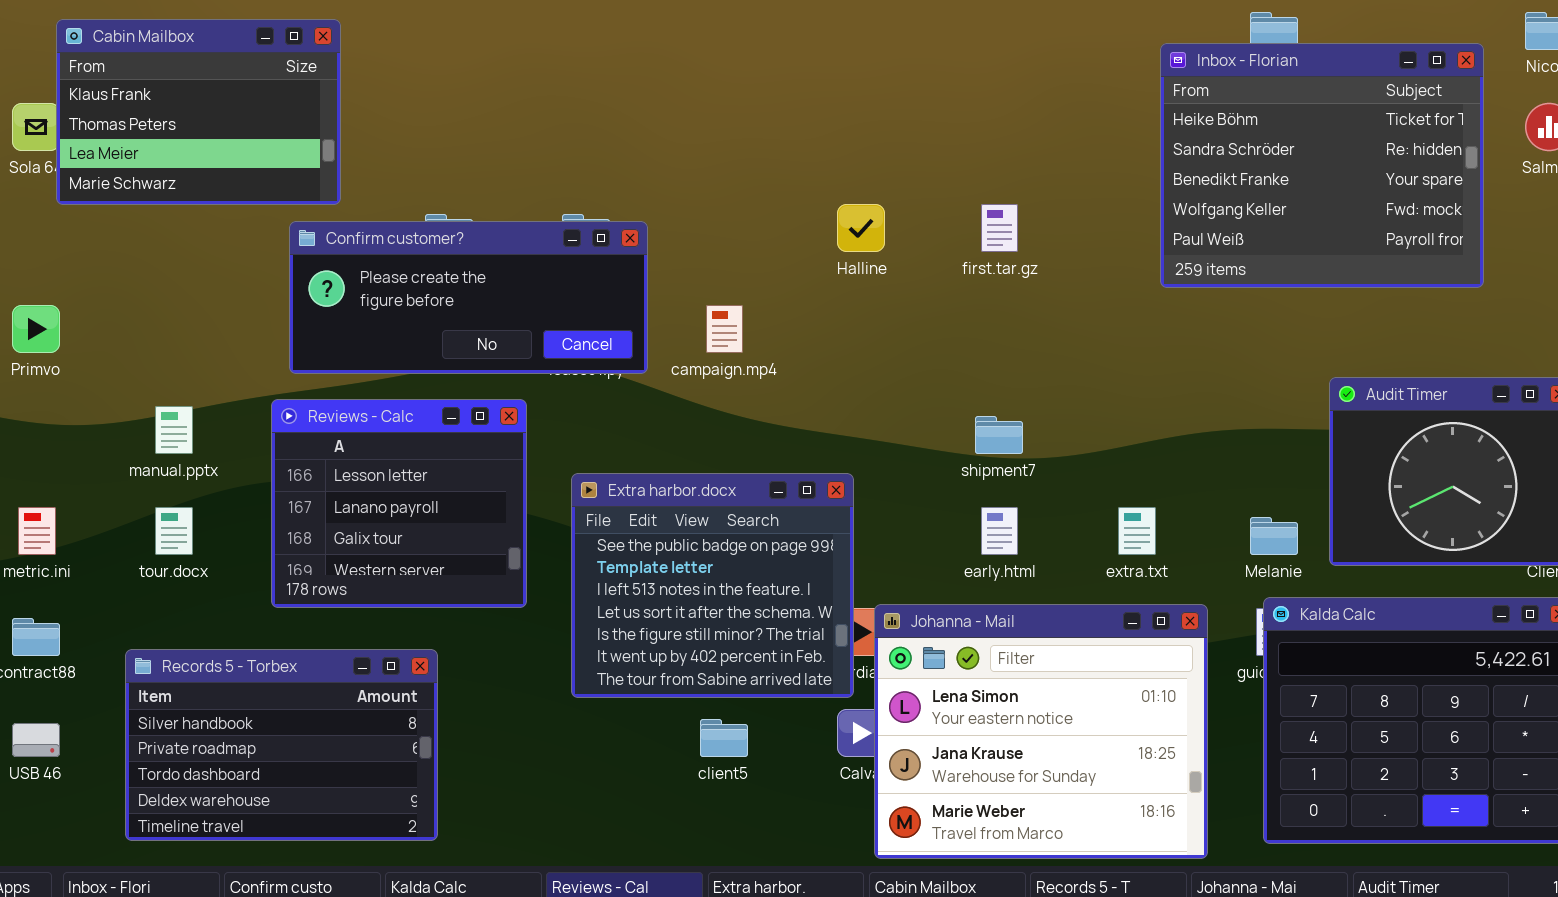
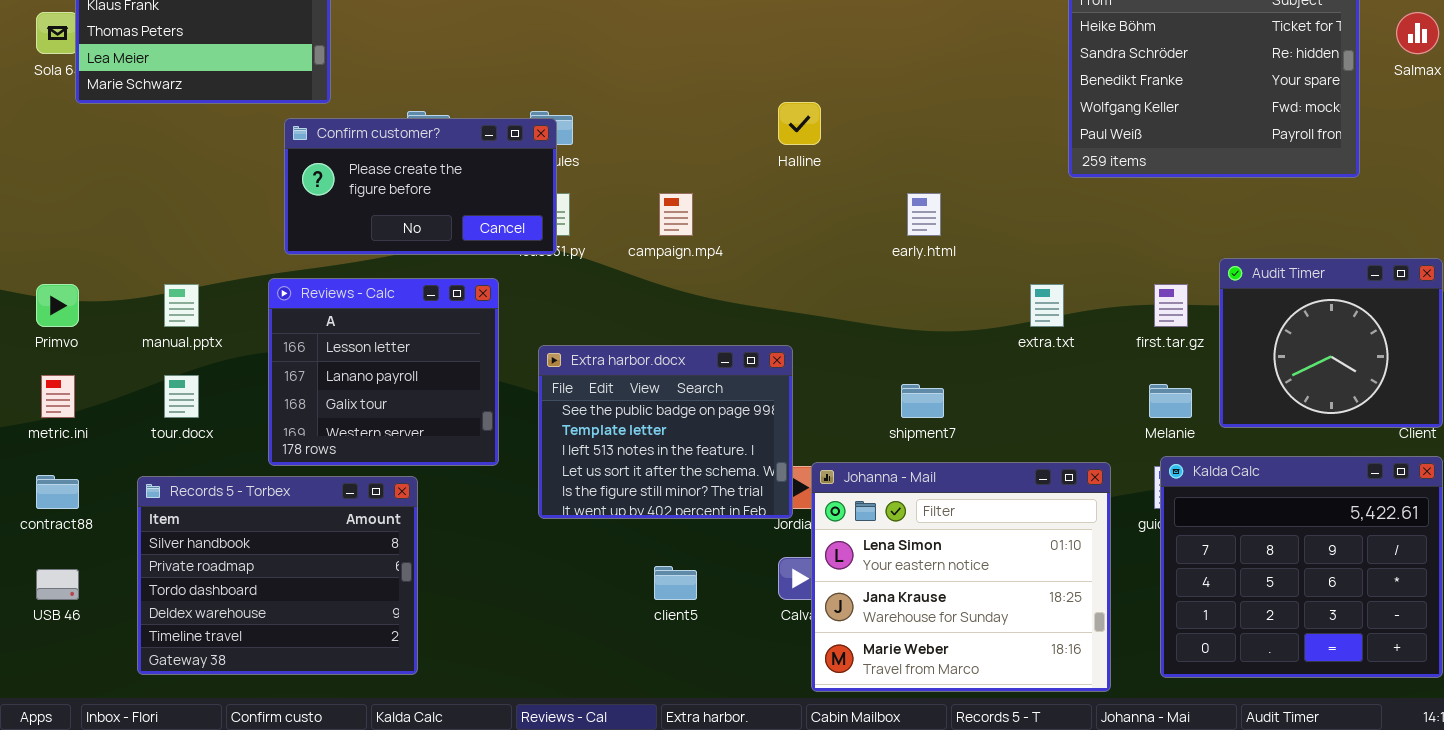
first.tar.gz: [981,204,1018,252] -> [1154,284,1188,327], moved
Confirm customer?: [289,221,648,374] -> [284,118,557,255], resized
Primvo: [12,305,60,353] -> [36,284,79,327], moved
shipment7: [975,416,1023,454] -> [901,384,944,418], moved
Extra harbor.docx: [571,473,854,698] -> [538,345,793,519], resized
early.html: [981,507,1018,555] -> [907,193,941,236], moved
extra.txt: [1118,507,1156,555] -> [1030,284,1064,327], moved
Records 5 - Torbex: [125,649,438,841] -> [137,476,418,675], resized

